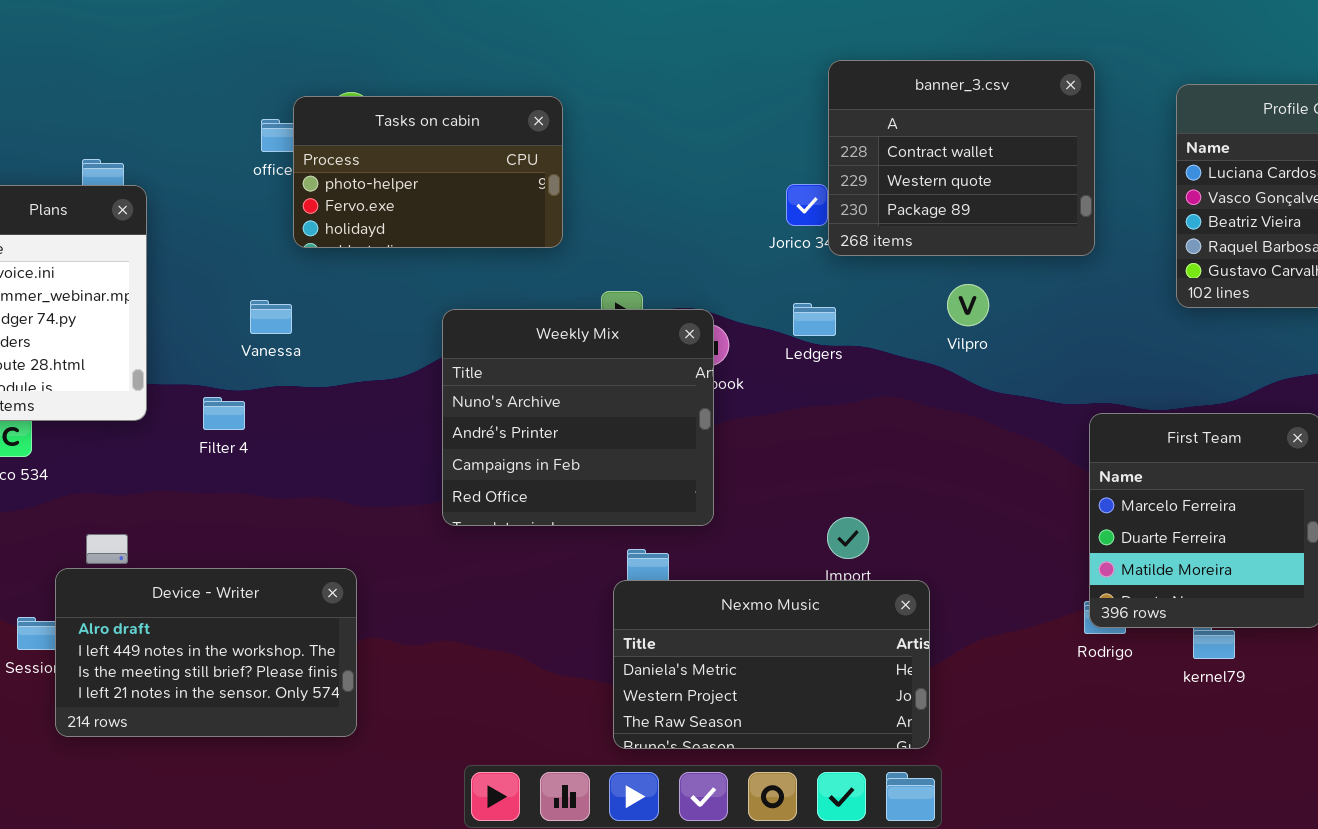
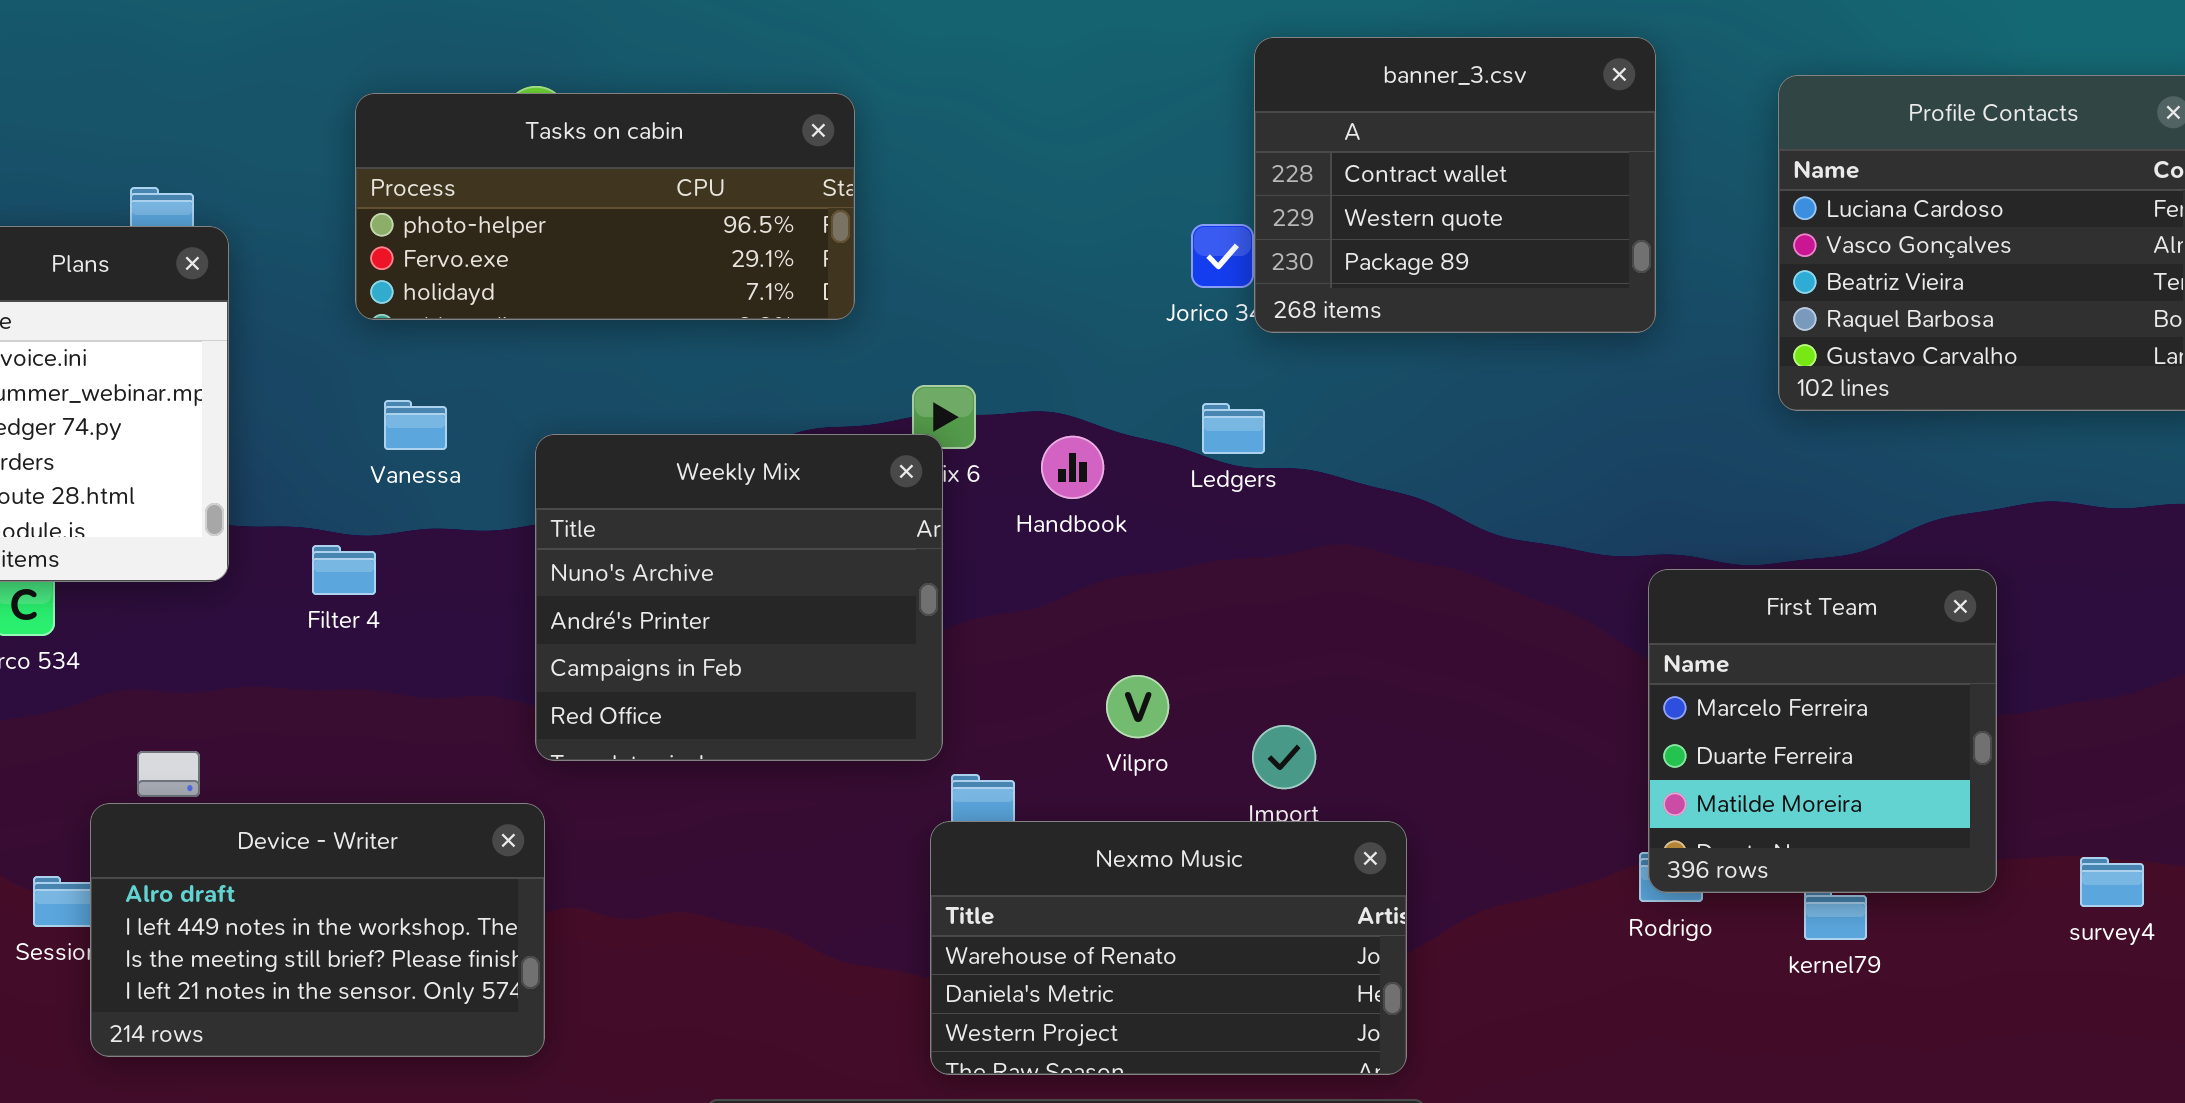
Tasks on cabin: [293,96,563,248] -> [355,93,855,320], resized
Vilpro: [947,284,989,326] -> [1106,675,1169,738], moved
Weekly Mix: [442,309,714,526] -> [535,434,943,761], moved
Nexmo Music: [613,580,930,749] -> [930,821,1407,1075], scrolled up 1 row

